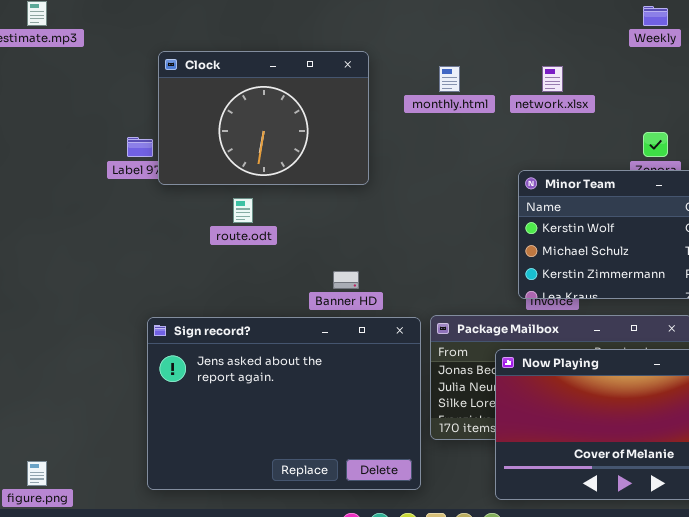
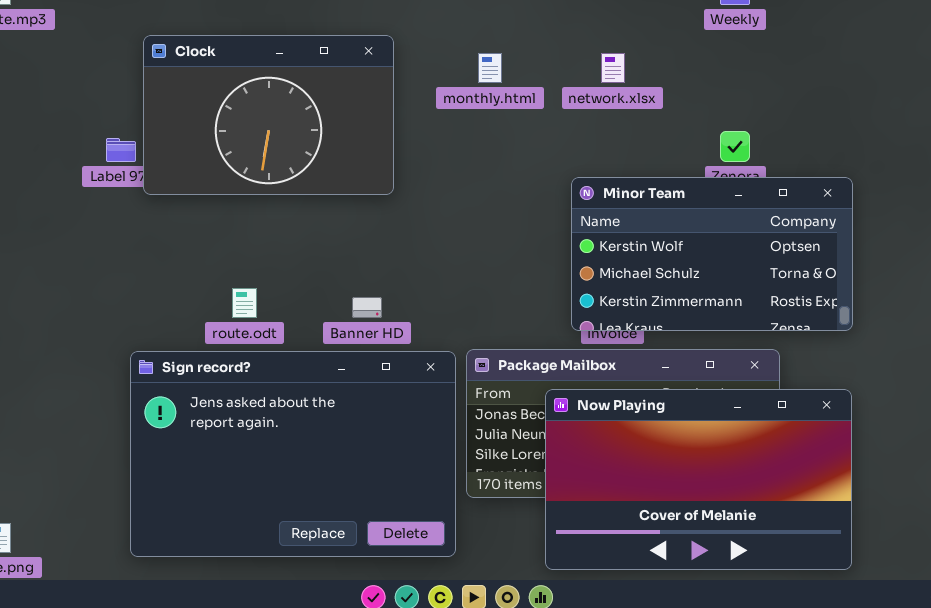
route.odt: [233,198,253,223] -> [232,288,257,318], moved

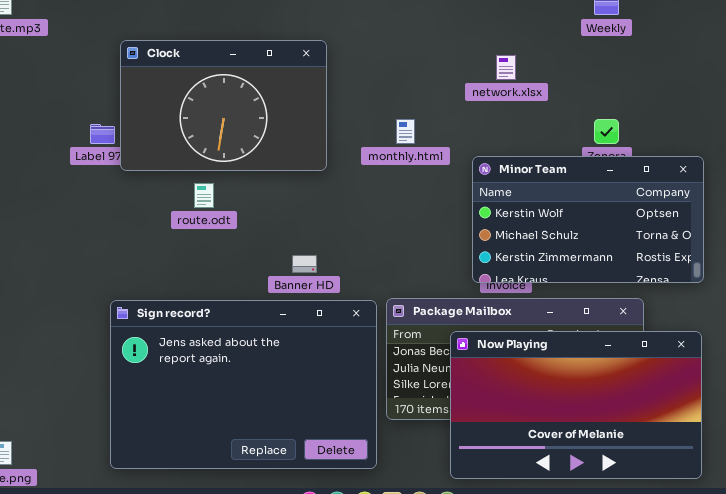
monthly.html: [478,53,502,83] -> [396,119,415,144], moved
route.odt: [232,288,257,318] -> [194,183,214,208], moved

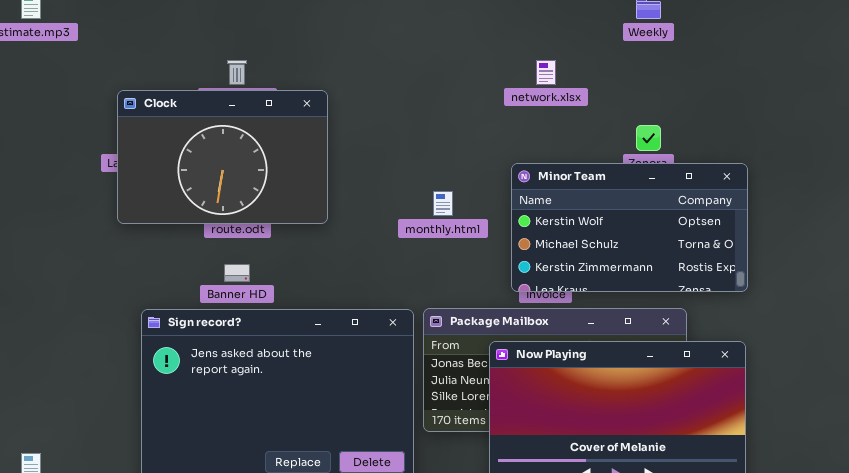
Clock: [120,40,327,171] -> [117,90,328,224], moved
monthly.html: [396,119,415,144] -> [433,191,453,216], moved
Banner HD: [292,255,317,273] -> [224,264,250,282], moved

